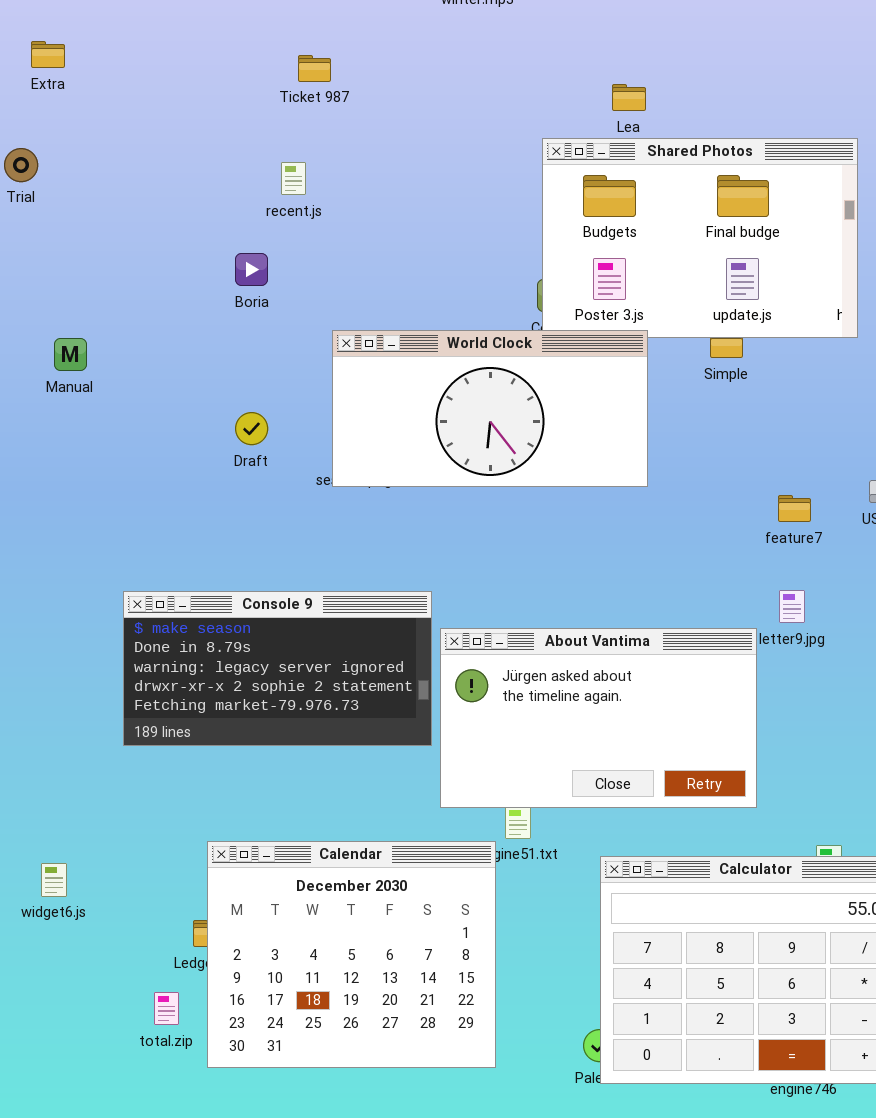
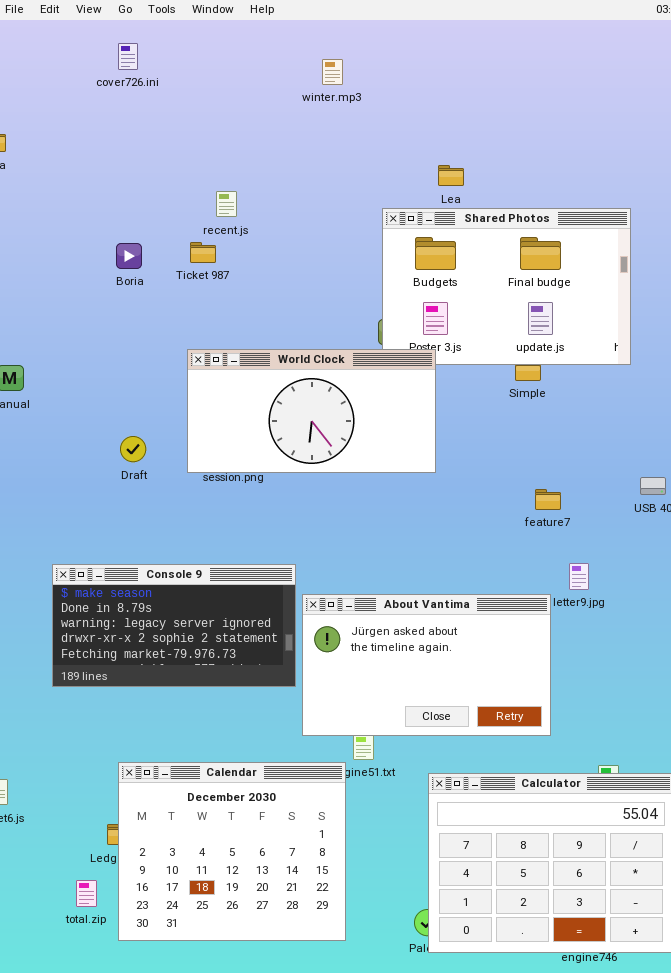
Ticket 987: [298,55,331,82] -> [190,242,216,263], moved
recent.js: [281,162,306,195] -> [216,191,237,217], moved
Boria: [235,253,268,286] -> [116,243,142,269], moved
World Clock: [332,330,648,487] -> [187,349,436,473], moved
Draft: [235,412,268,445] -> [120,436,146,462], moved
feature7: [778,495,811,522] -> [535,489,561,510], moved

